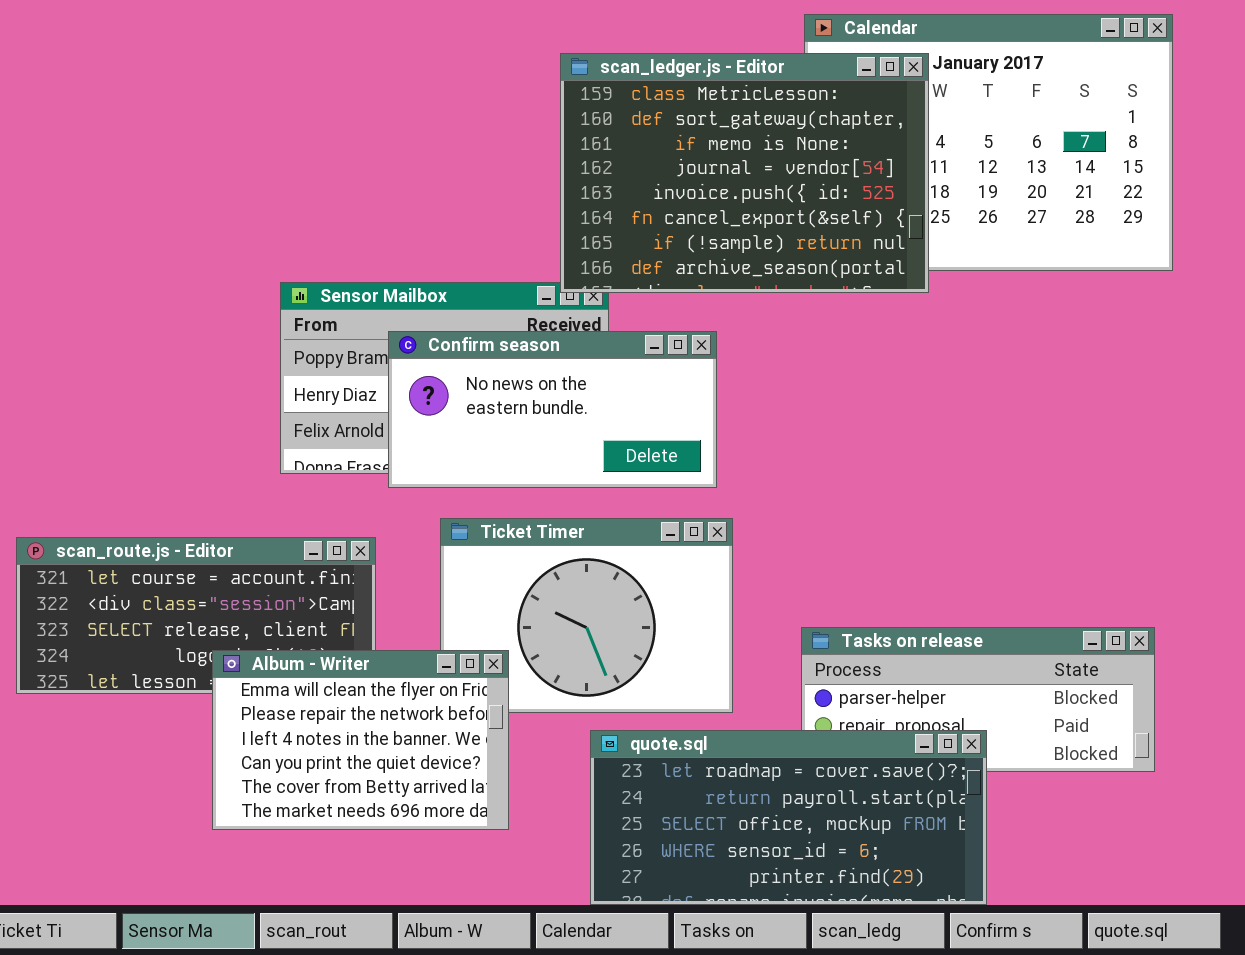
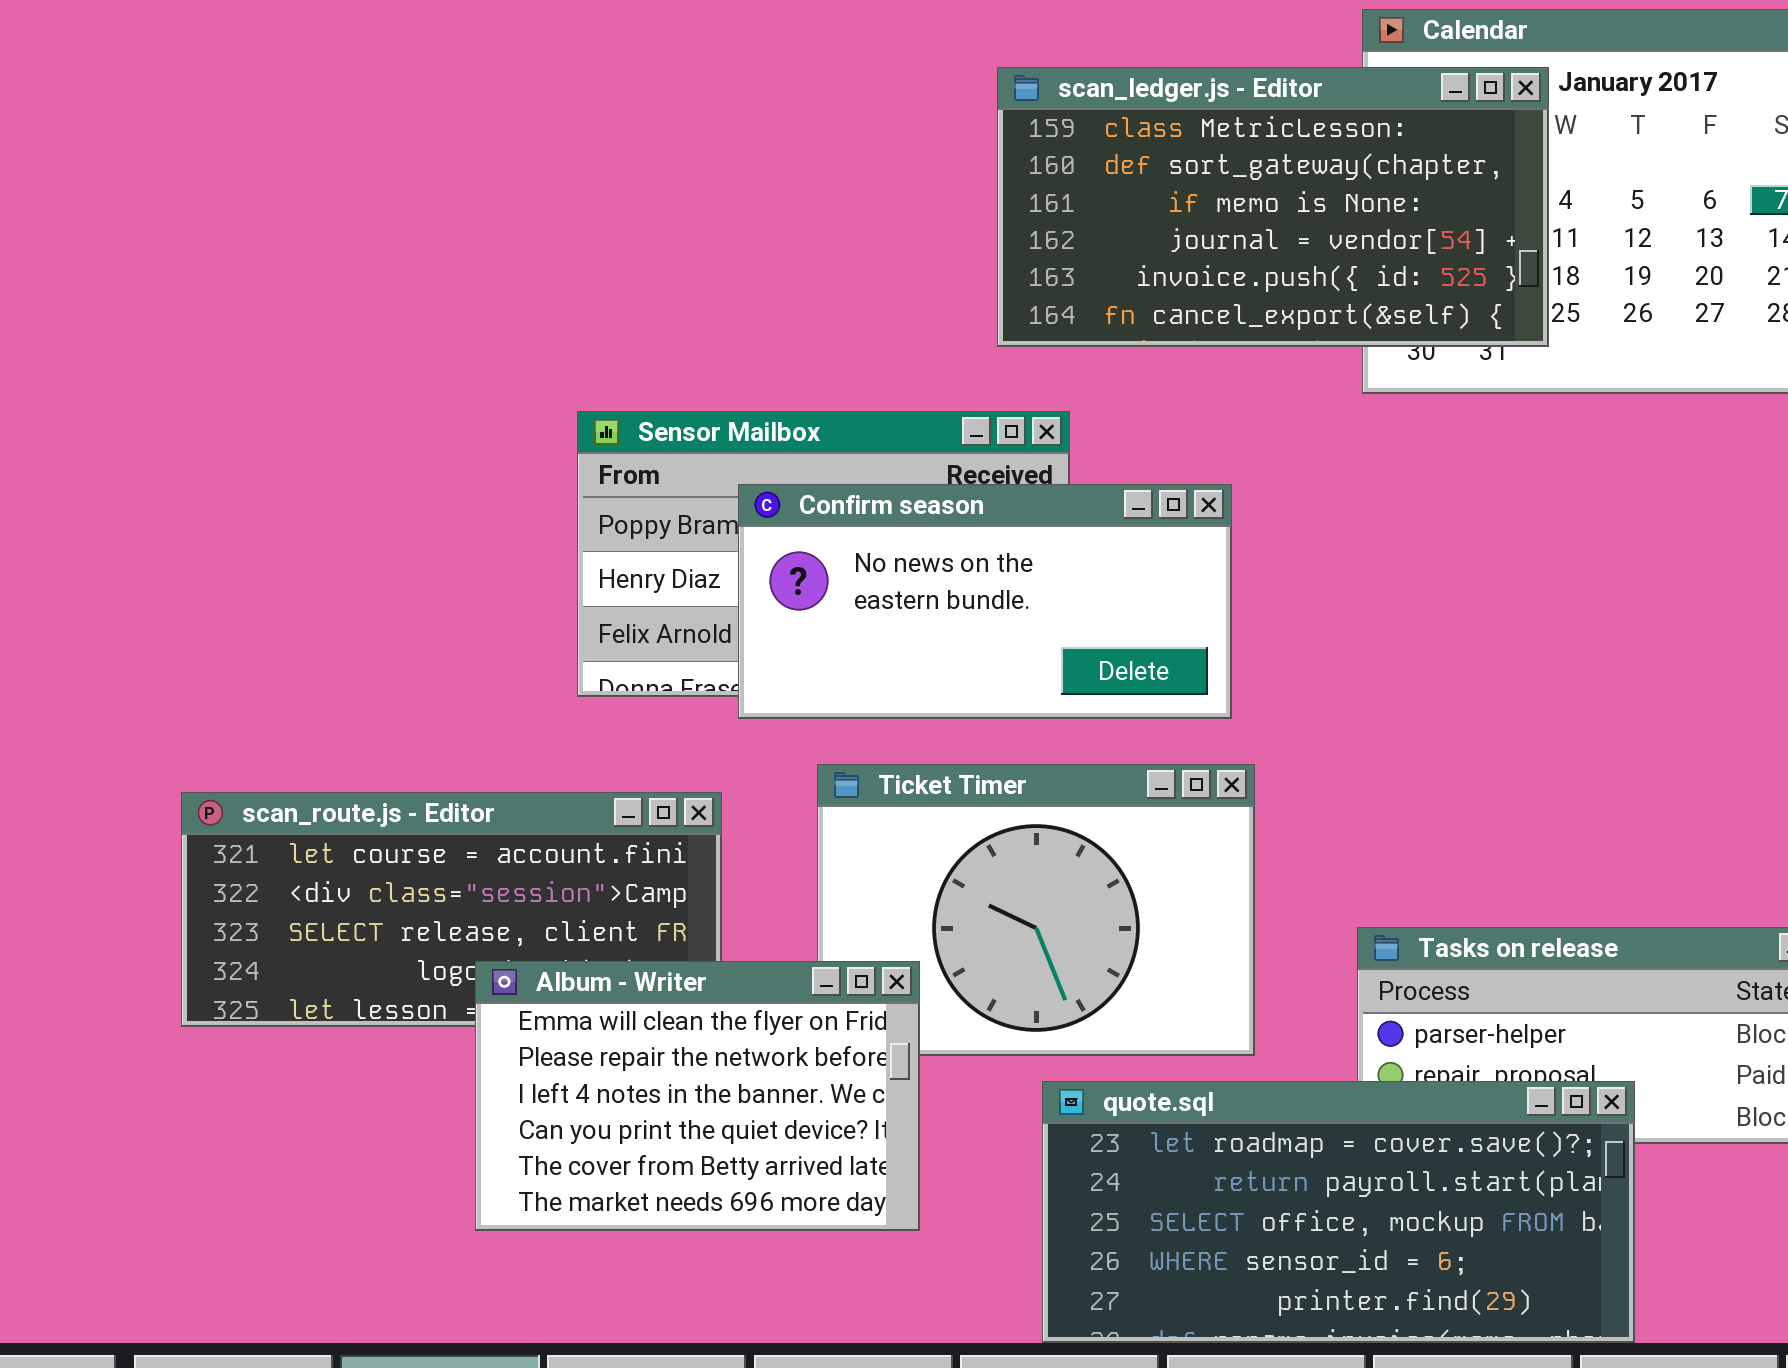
scan_ledger.js - Editor: [560,53,929,293] -> [997,67,1549,347], resized

